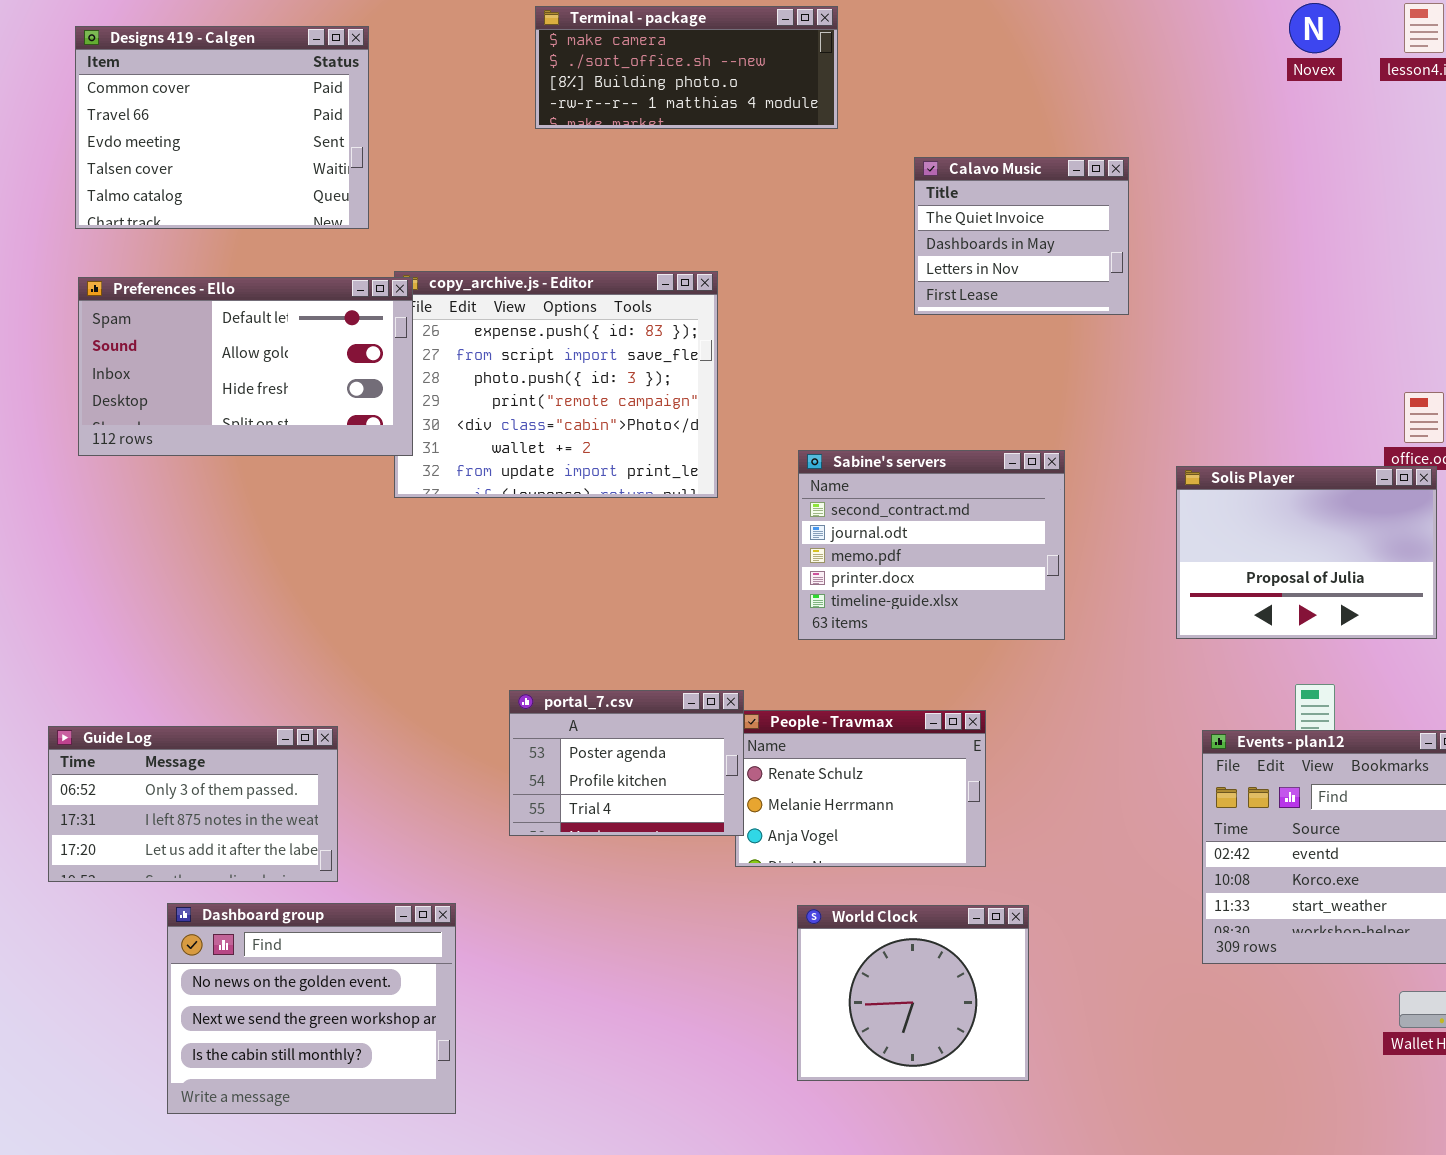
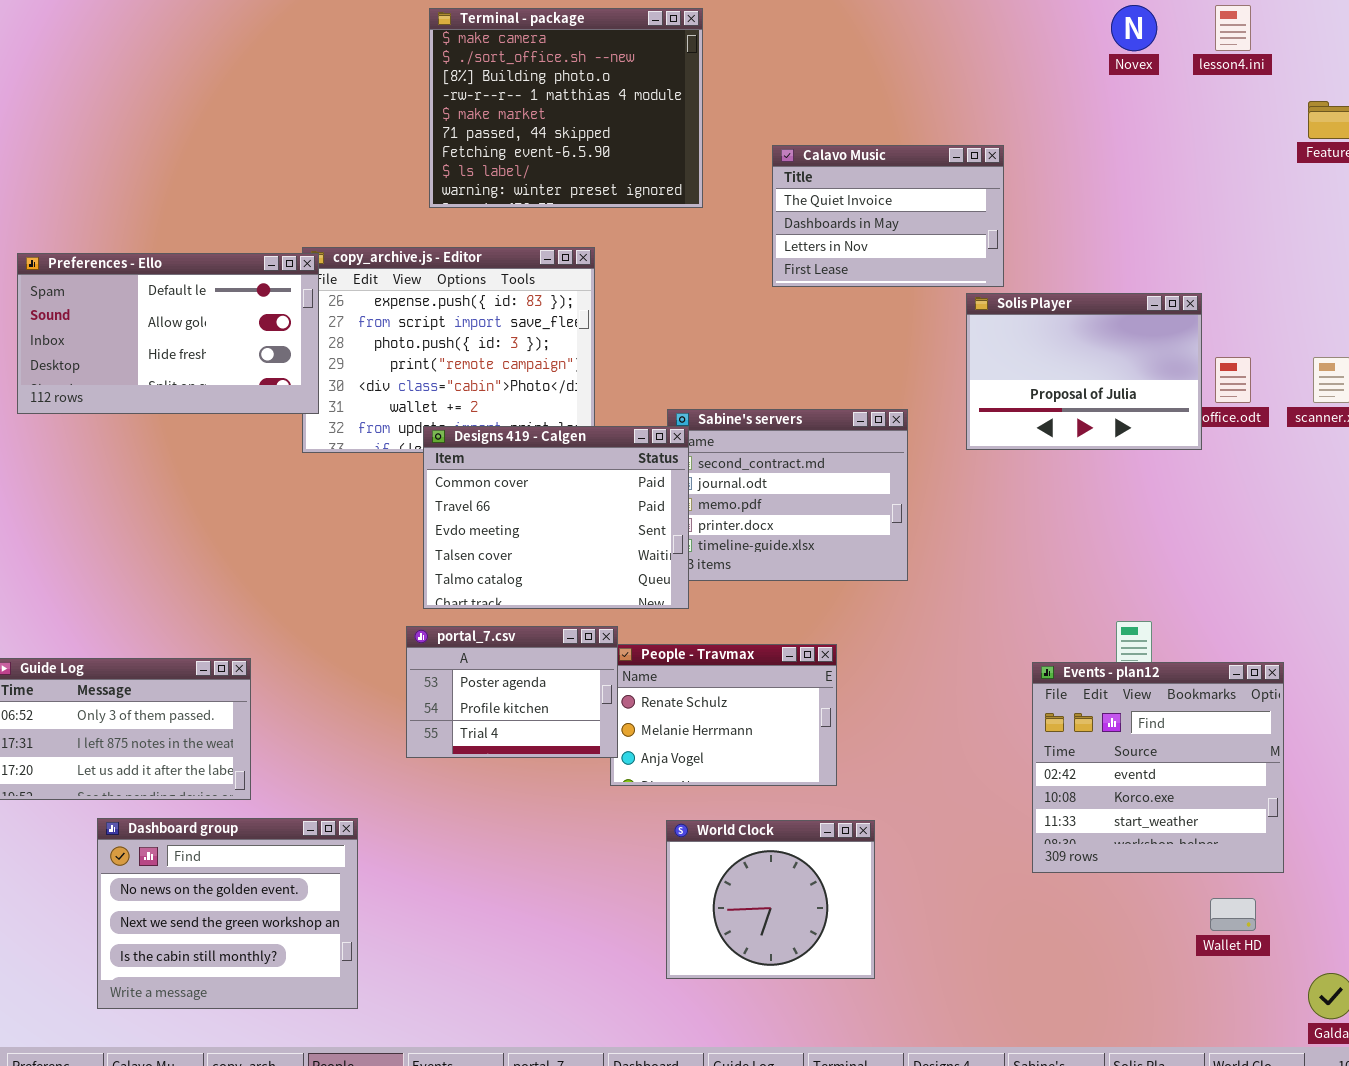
Terminal - package: [535,6,838,129] -> [429,8,703,208], resized
Designs 419 - Calgen: [75,26,369,229] -> [423,426,689,609], moved
Calavo Music: [914,157,1129,315] -> [772,145,1004,287], resized
Solis Player: [1176,466,1437,639] -> [966,293,1202,450], moved

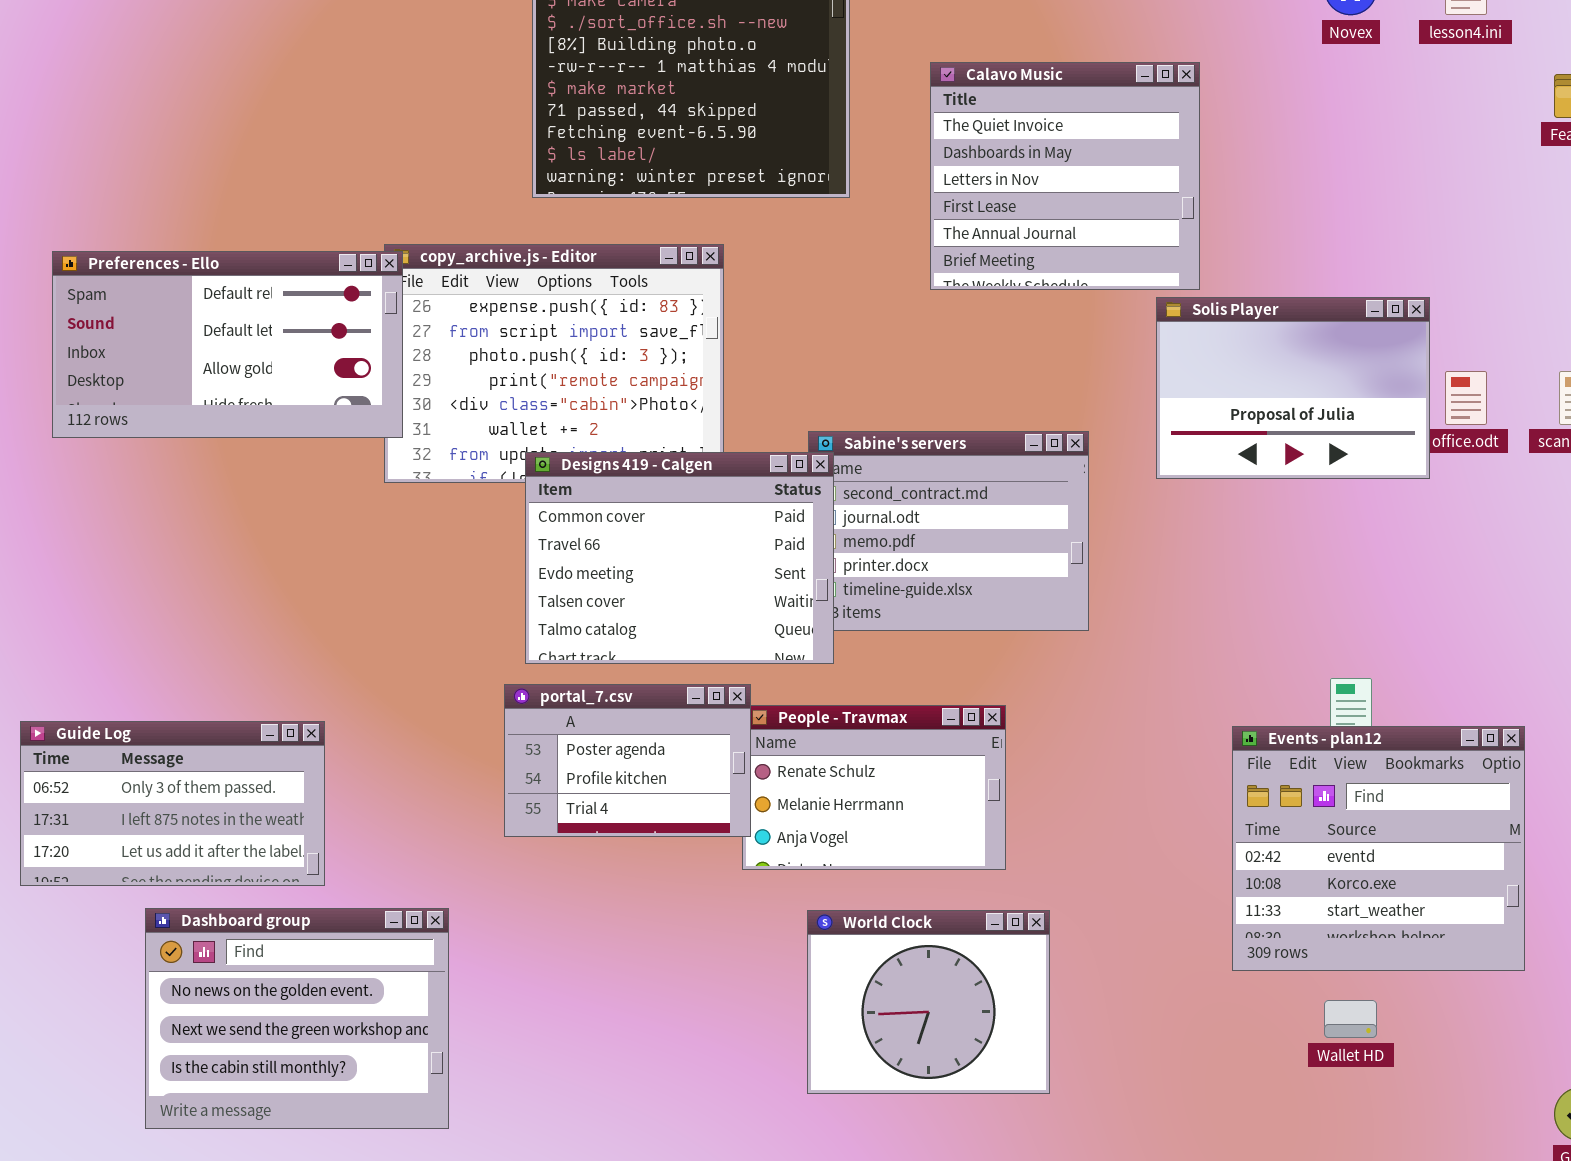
Calavo Music: [772,145,1004,287] -> [930,62,1200,290], resized
Preferences - Ello: [17,253,319,414] -> [52,251,403,438], scrolled up 1 row
Wallet HD: [1210,898,1256,931] -> [1324,1000,1377,1038], moved

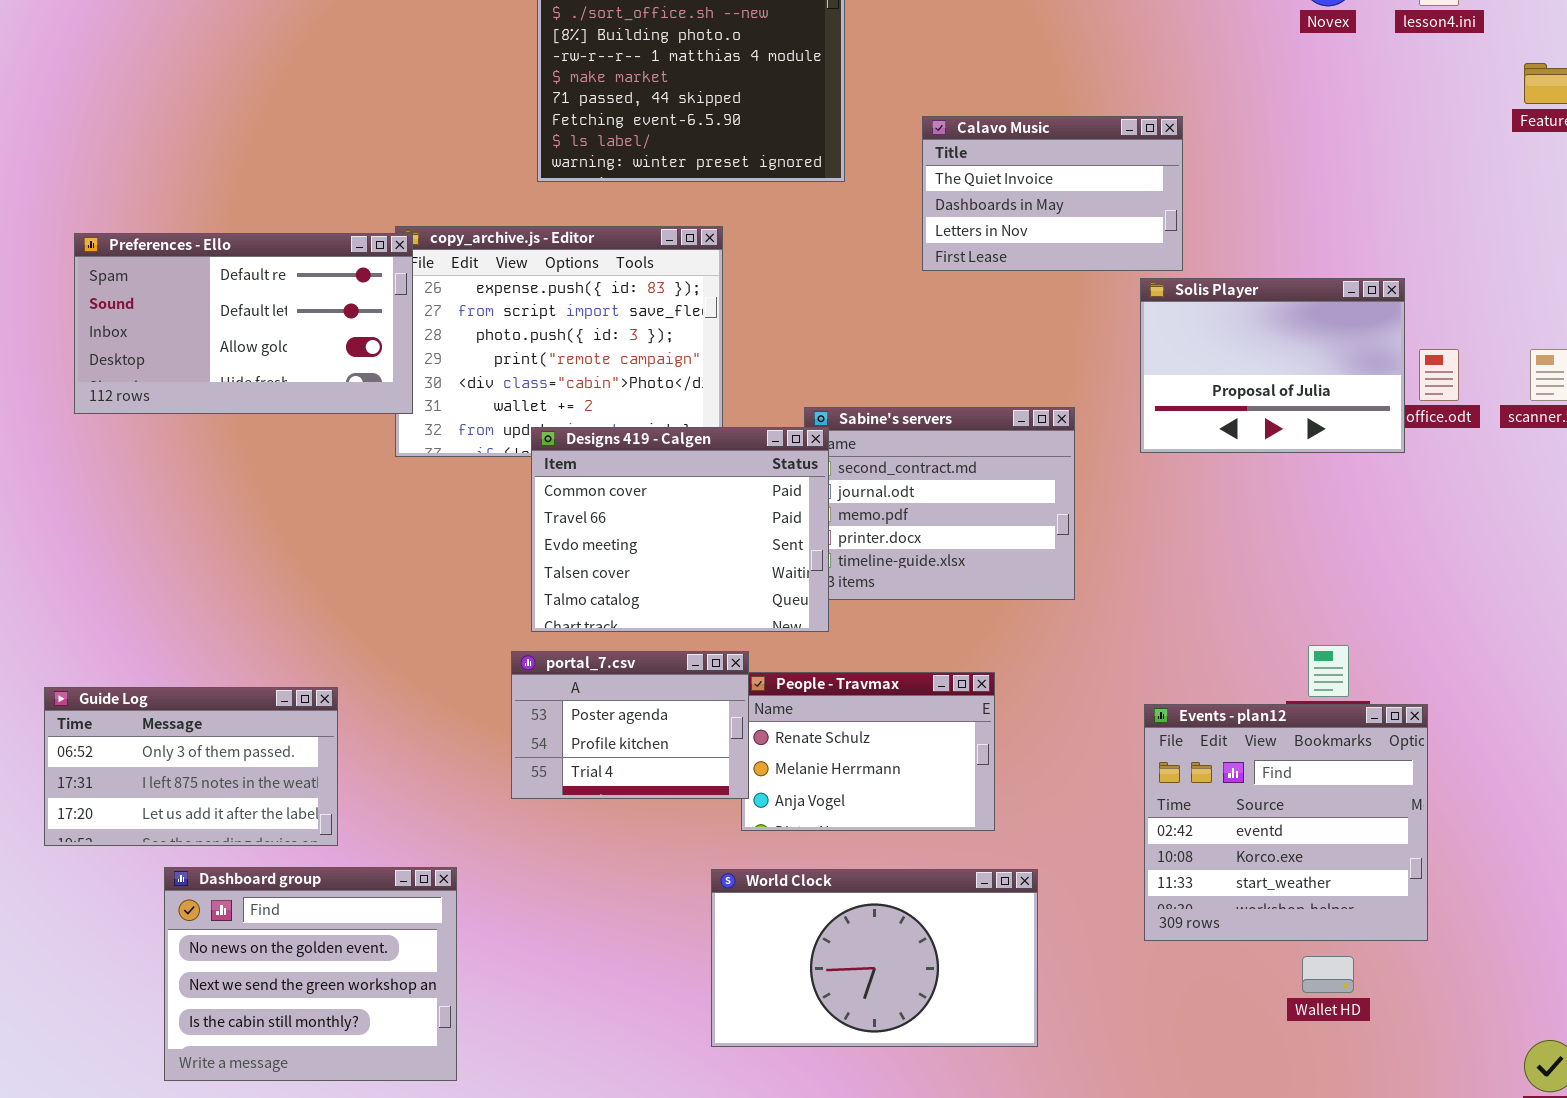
Calavo Music: [930,62,1200,290] -> [922,116,1183,271], resized
Events - plan12: [1232,726,1525,971] -> [1144,704,1428,941], moved
World Clock: [807,910,1050,1094] -> [711,869,1038,1047], resized

